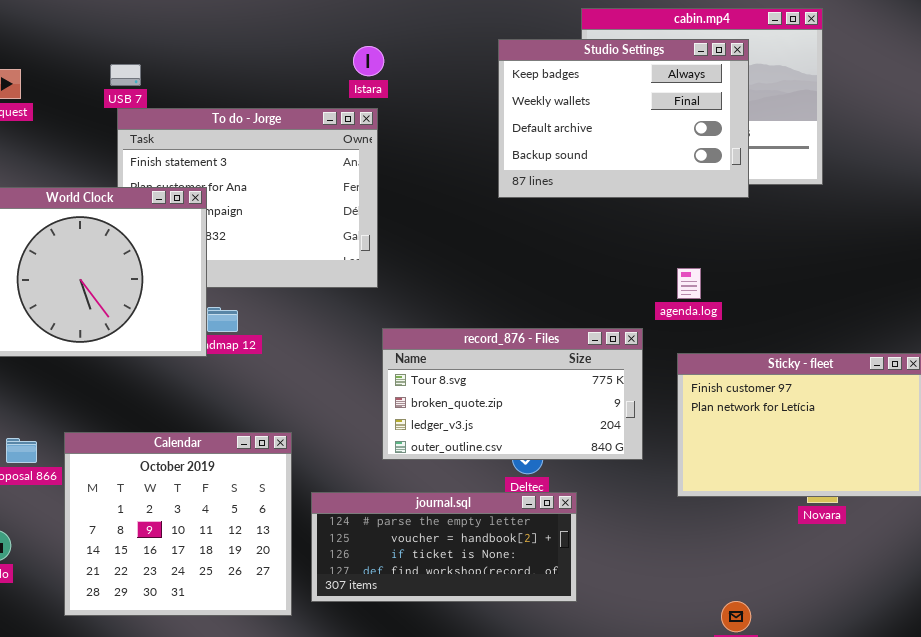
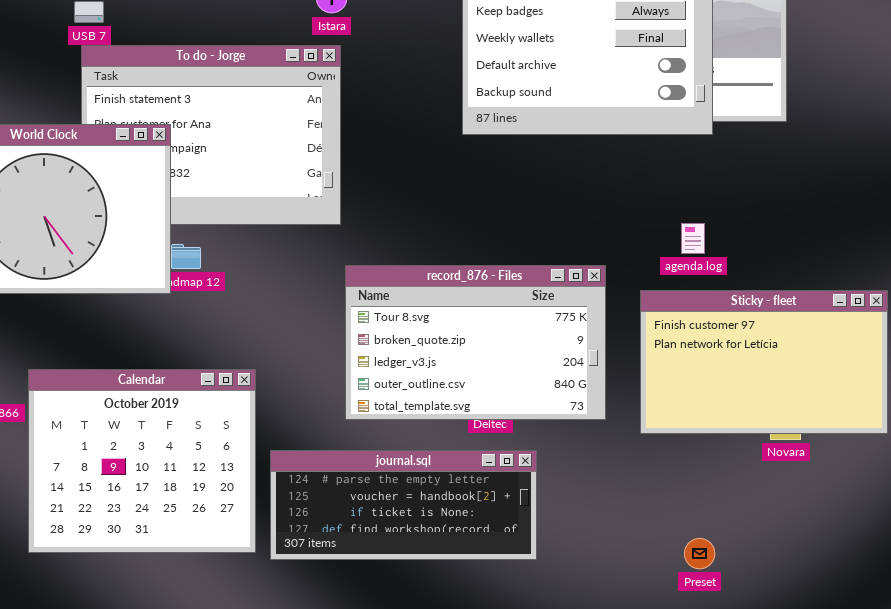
agenda.log: [677,268,701,299] -> [681,223,705,254], moved
record_876 - Files: [382,328,643,460] -> [345,265,606,420], resized
journal.sql: [311,492,577,602] -> [270,450,537,560], moved

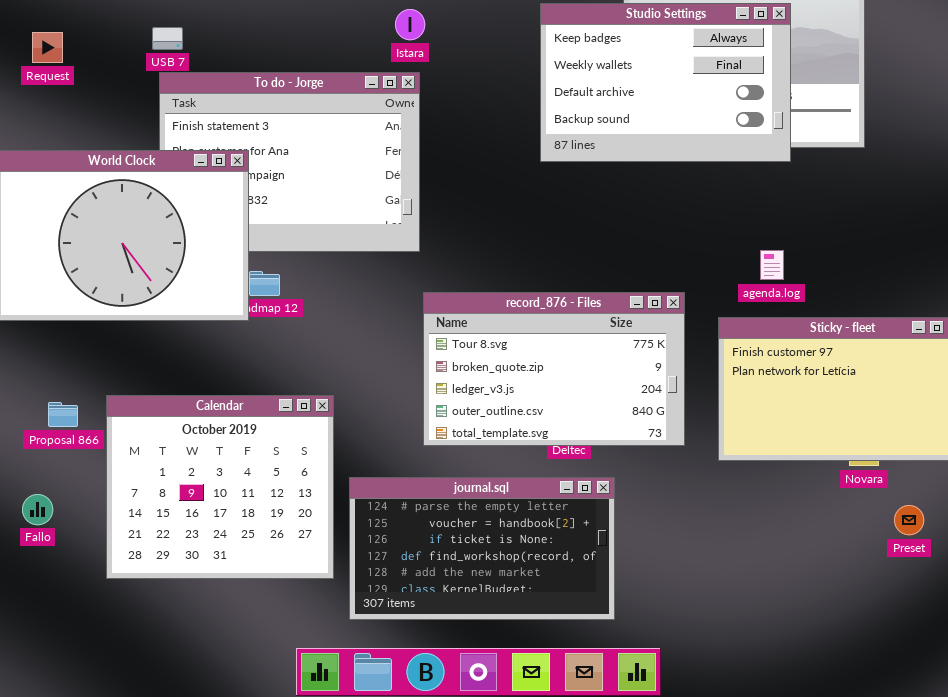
journal.sql: [270,450,537,560] -> [349,477,615,620], resized
Preset: [684,538,715,569] -> [894,505,924,535], moved

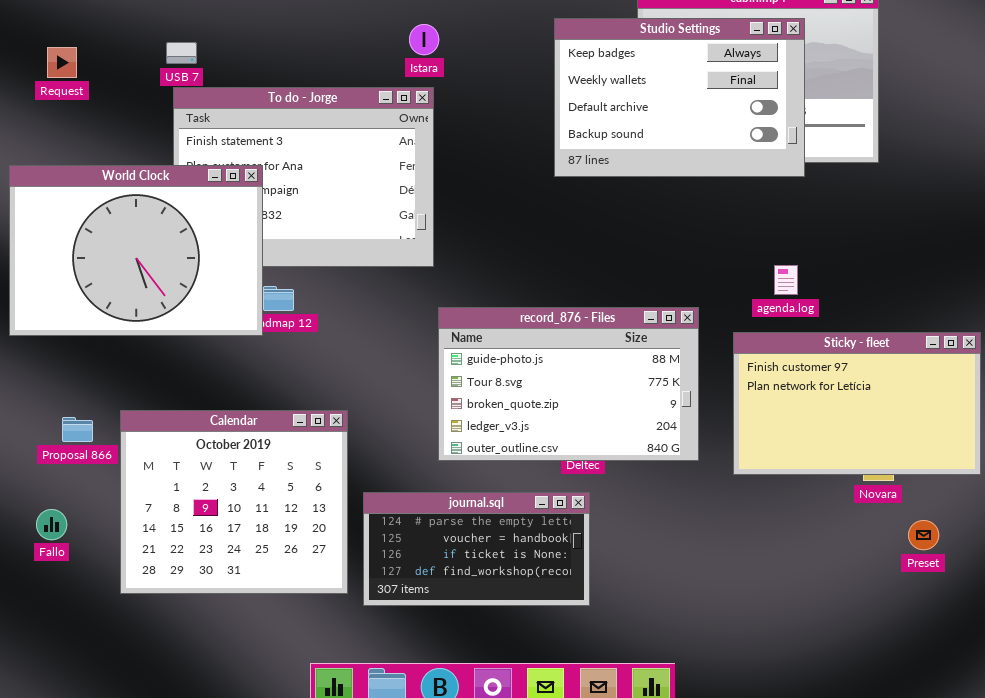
record_876 - Files: [423,292,685,446] -> [438,307,699,461], scrolled up 1 row
journal.sql: [349,477,615,620] -> [363,492,590,606], resized

